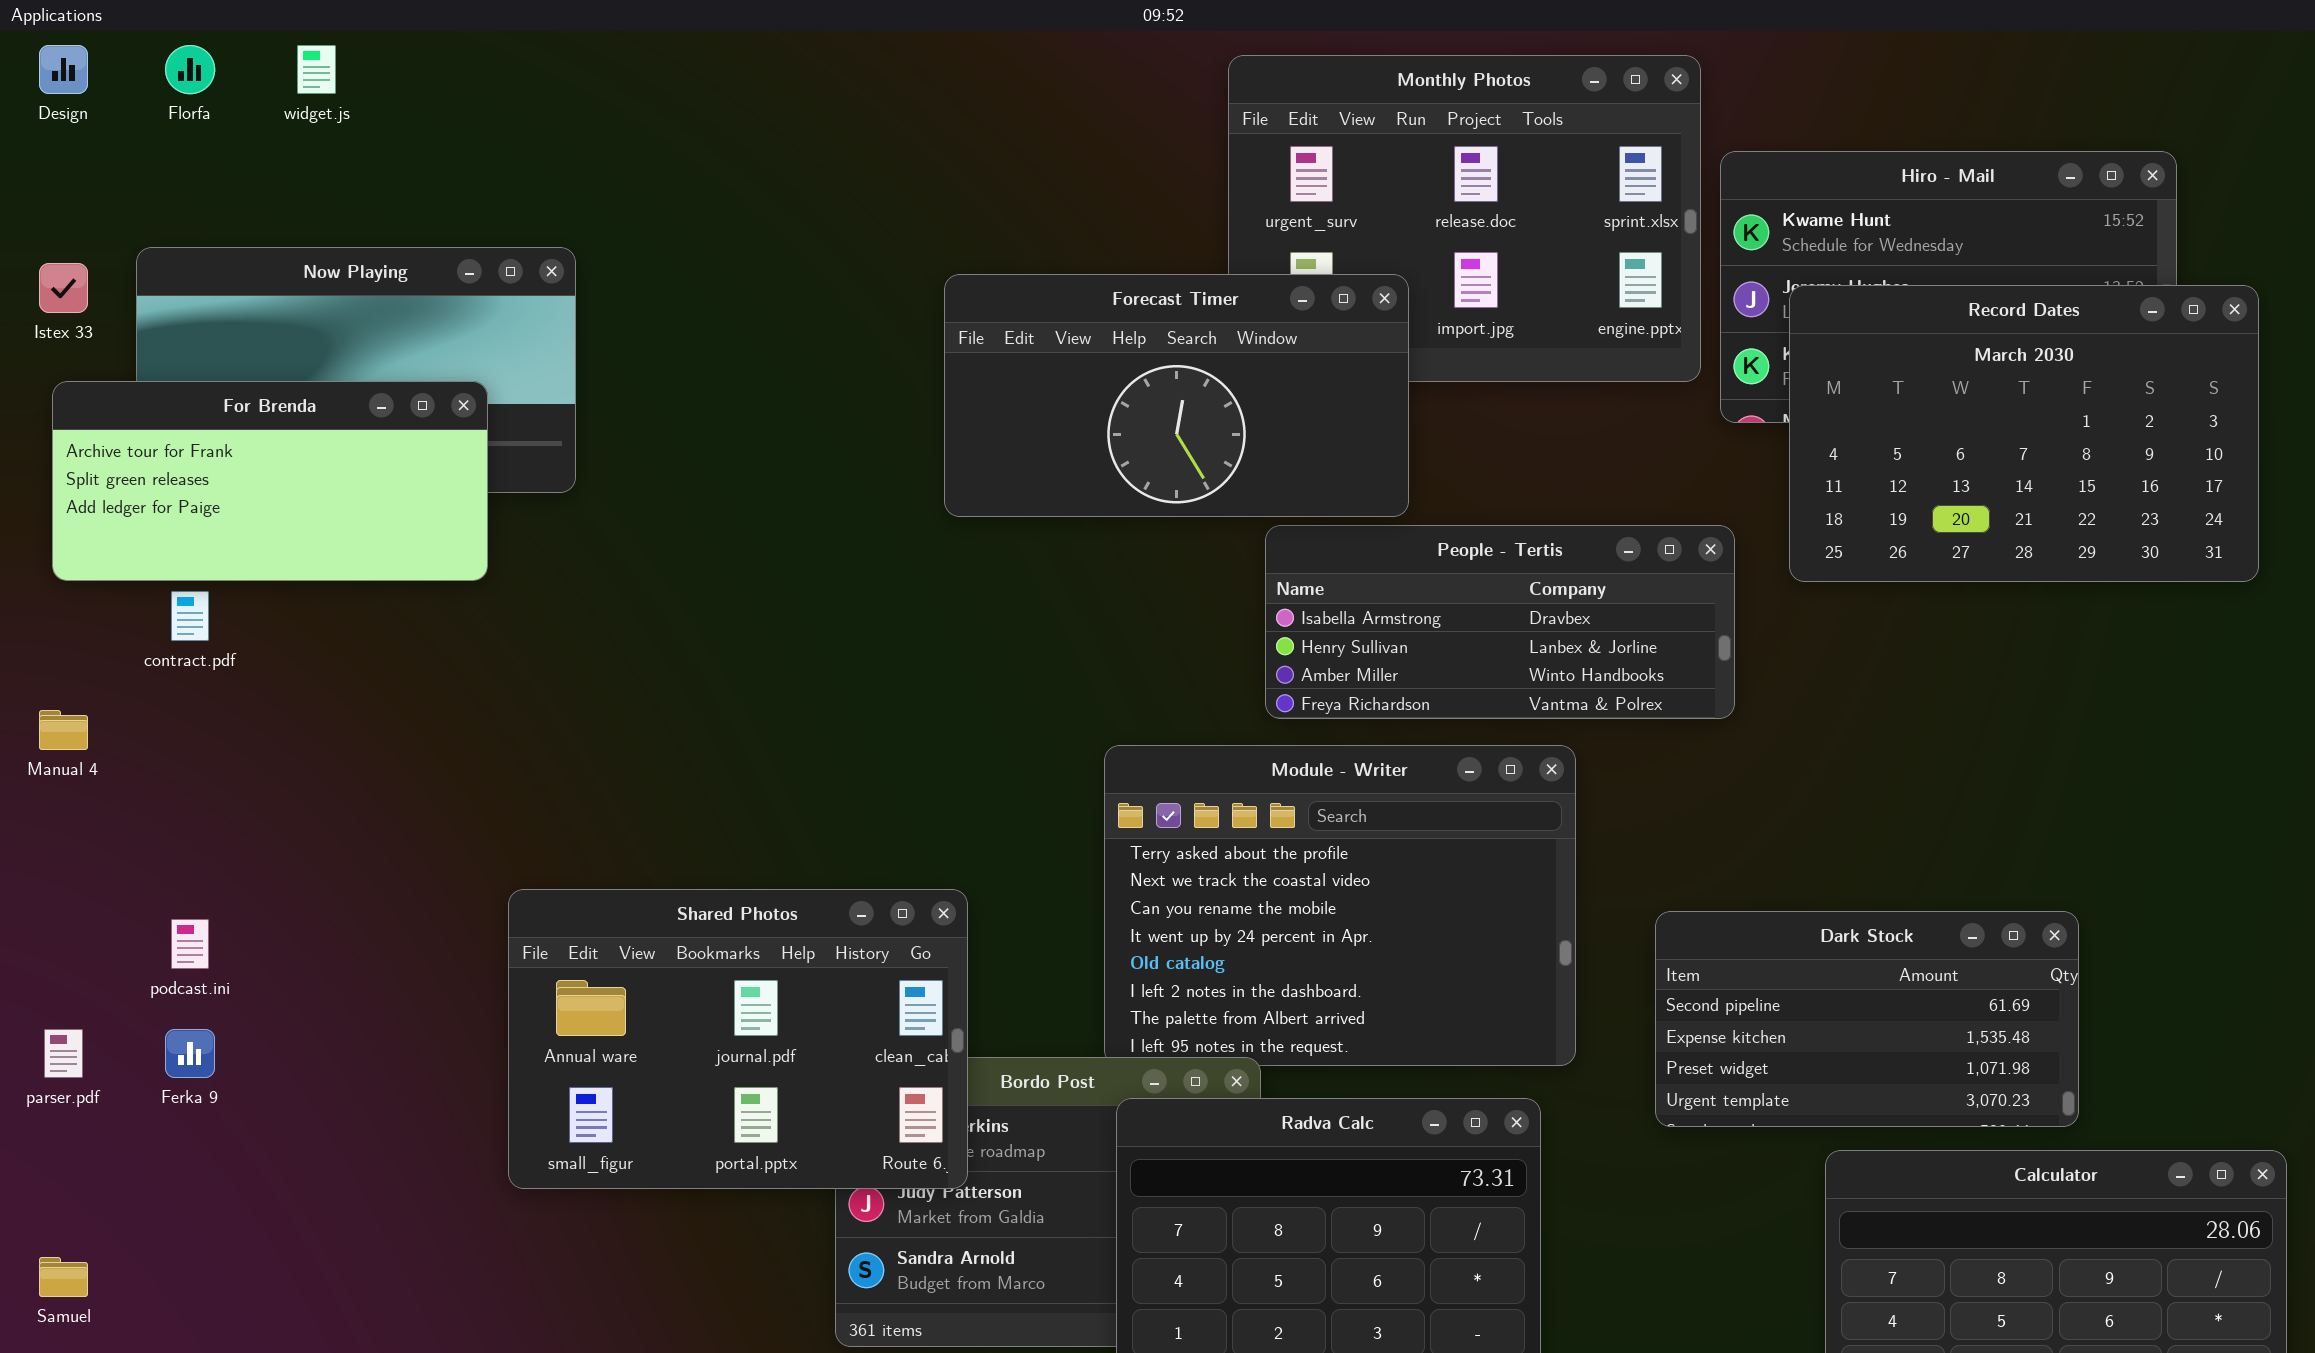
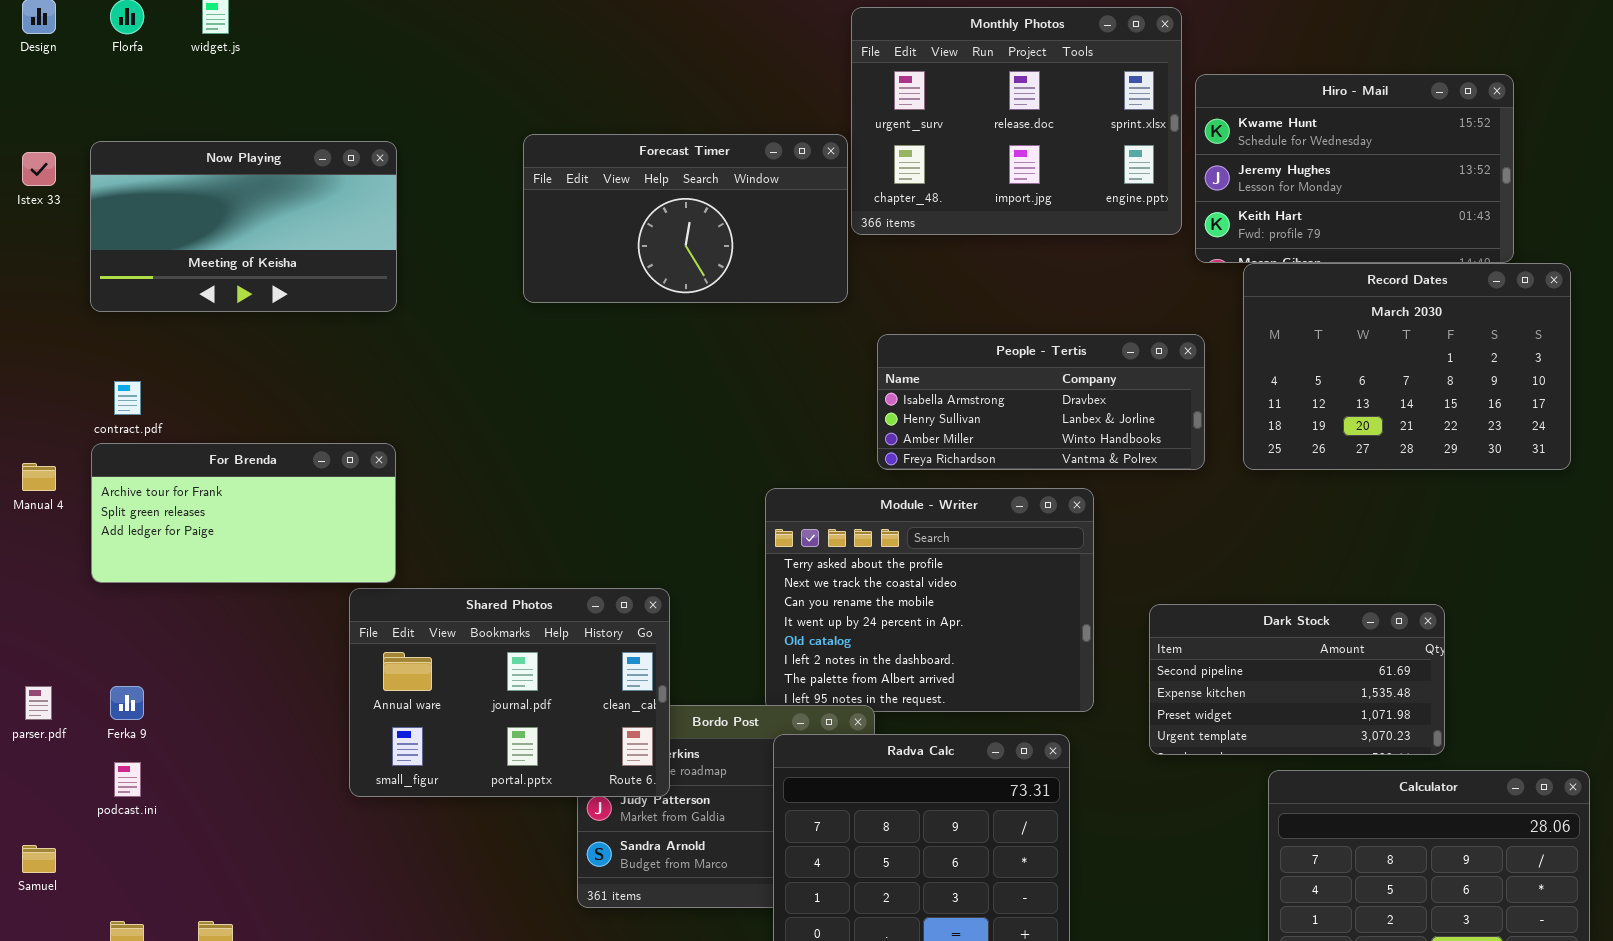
Forecast Timer: [944,274,1409,517] -> [523,134,848,303], moved
Record Dates: [1789,285,2259,582] -> [1243,263,1571,470], moved
For Brenda: [52,381,488,581] -> [91,443,396,583], moved
podcast.ini: [171,919,209,969] -> [114,762,141,797], moved

